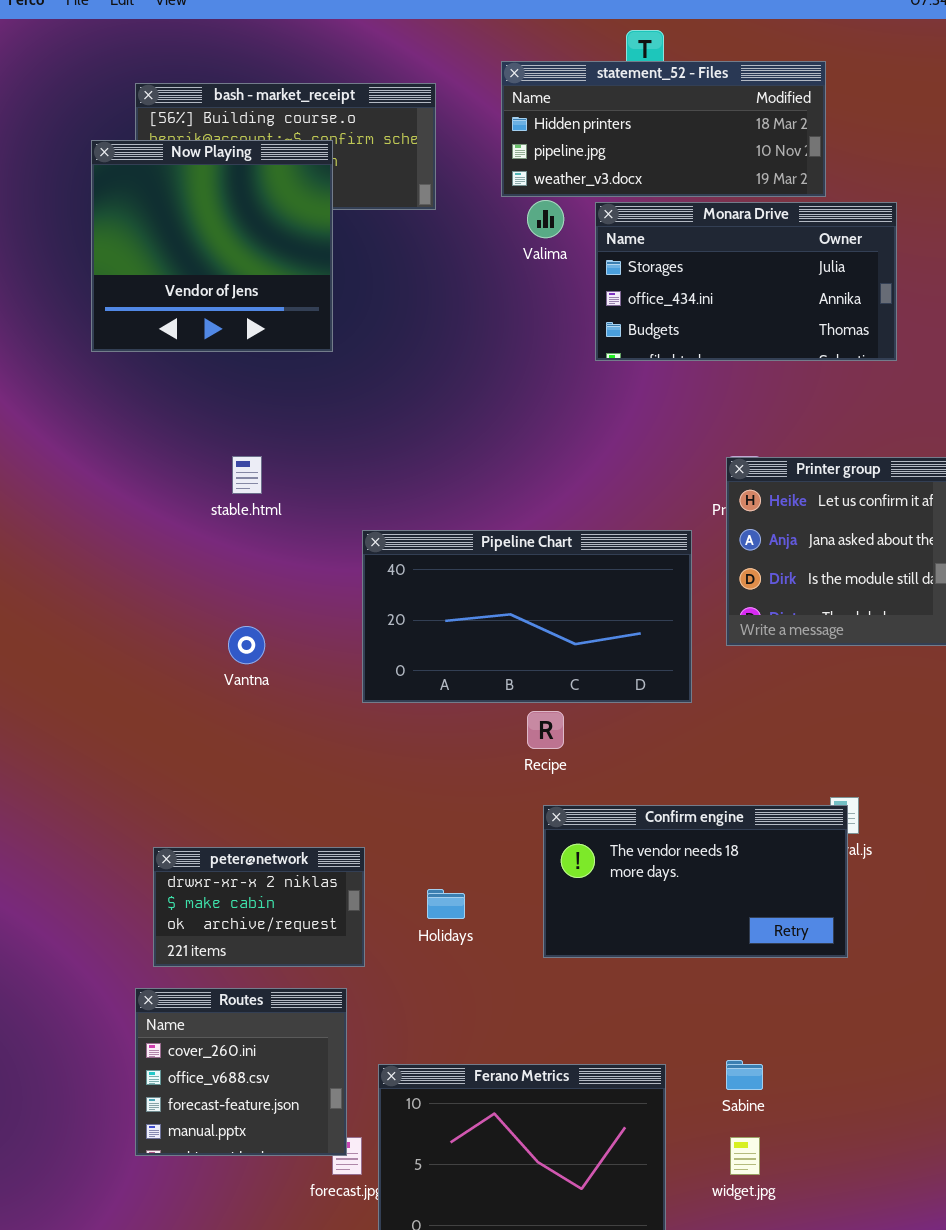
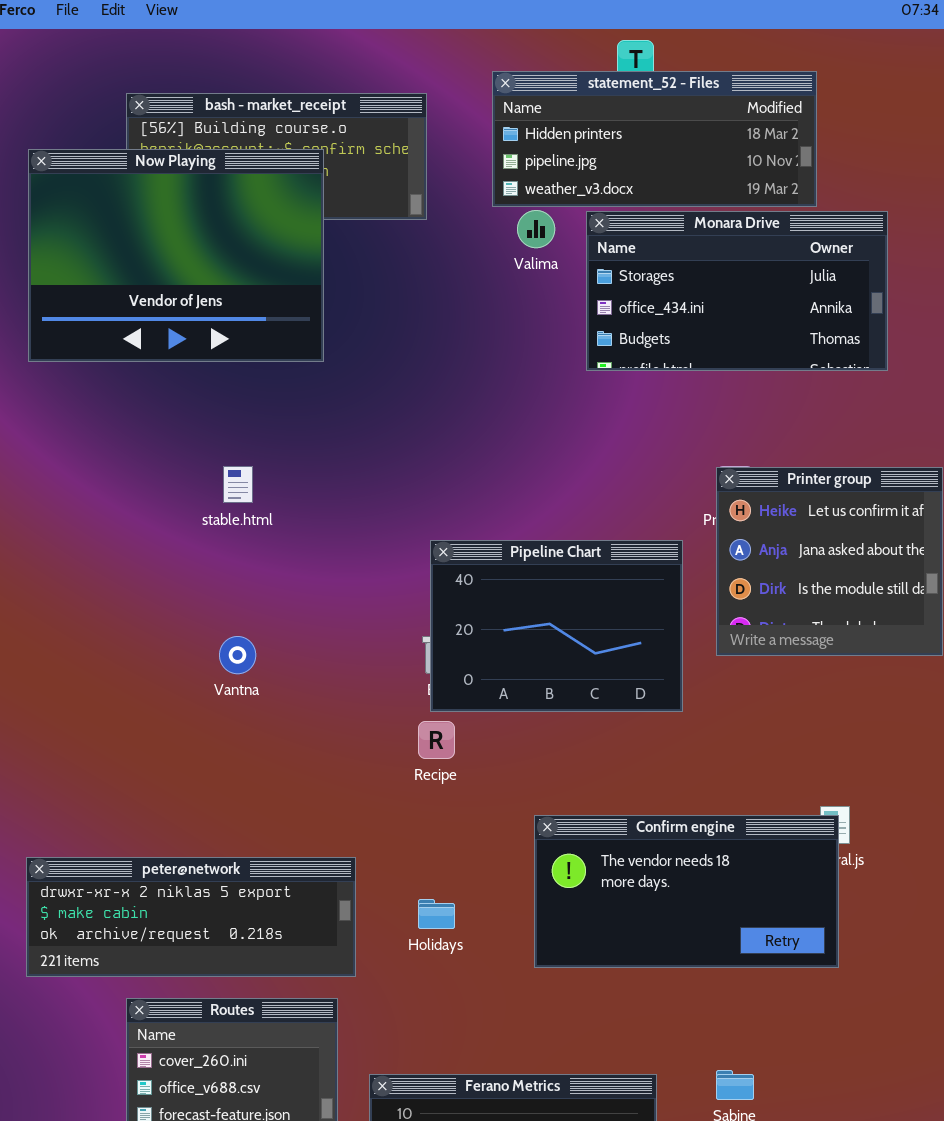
Now Playing: [91,140,333,352] -> [28,149,324,362], resized
Pipeline Chart: [362,530,692,703] -> [430,540,683,712], resized
Recipe: [527,711,564,749] -> [418,721,455,759], moved
peter@network: [153,847,365,967] -> [26,857,356,977], resized

